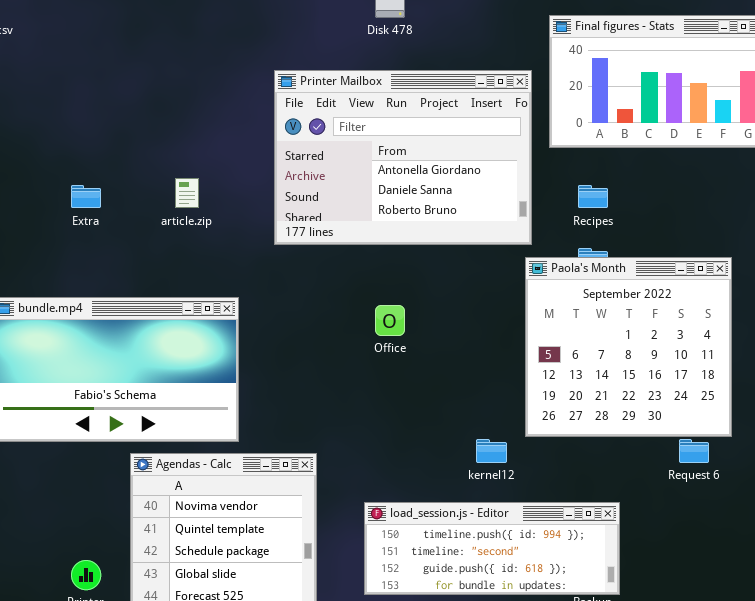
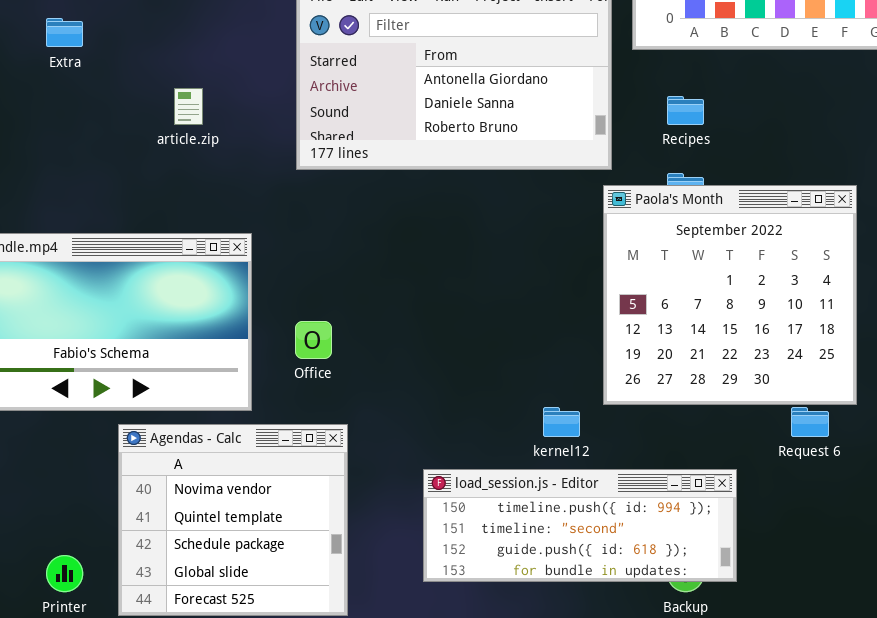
Extra: [71,185,101,208] -> [46,18,83,47], moved
Office: [375,305,405,336] -> [295,321,332,359], moved
load_session.js - Editor: [364,502,620,595] -> [423,469,737,582], moved

